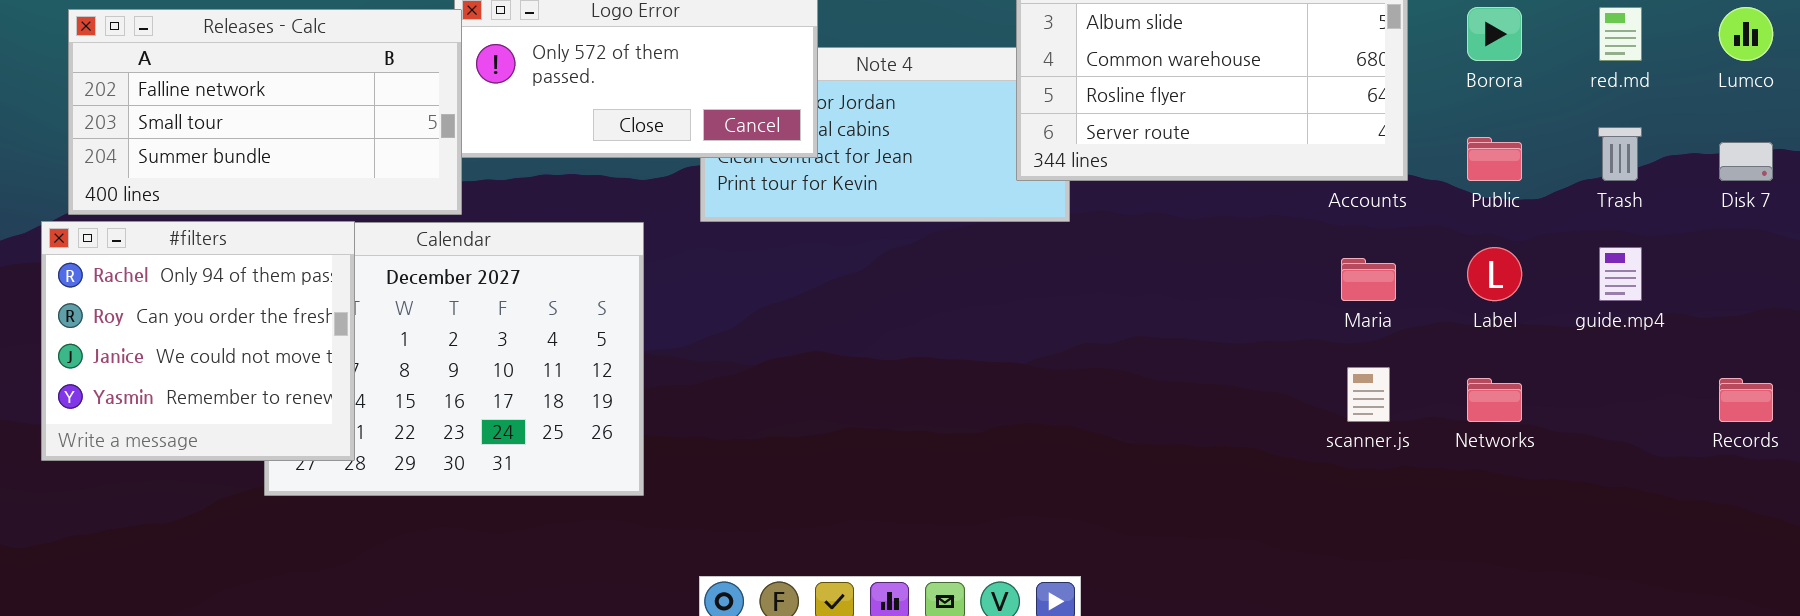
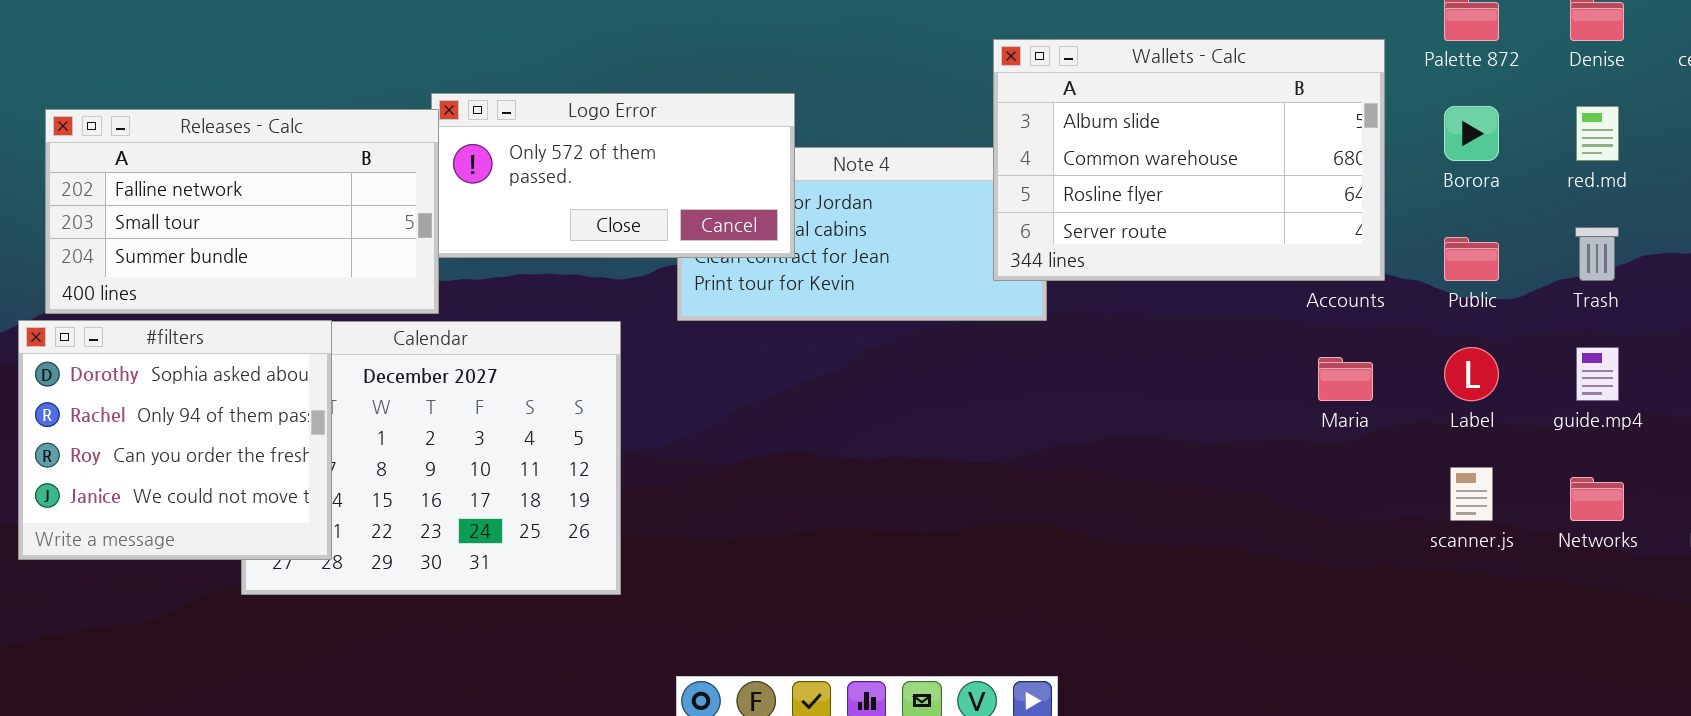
#filters: [41,221,355,461] -> [18,320,332,560], scrolled up 1 row
scanner.js: [1347,367,1390,422] -> [1450,467,1493,521], moved
Networks: [1467,378,1522,422] -> [1570,477,1624,521], moved

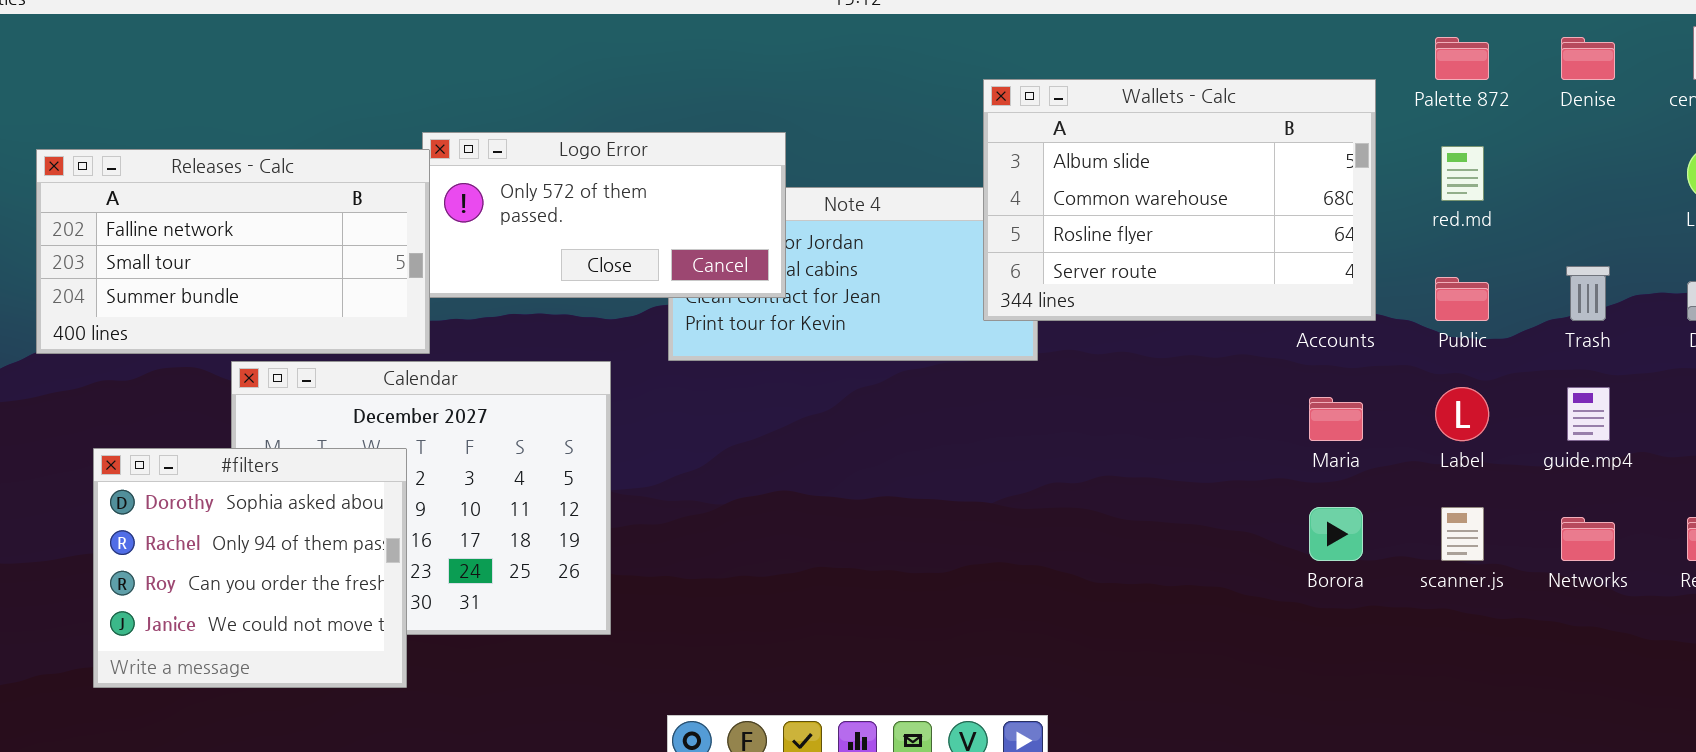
Borora: [1444,106,1499,161] -> [1309,507,1363,561], moved
red.md: [1576,106,1619,161] -> [1441,146,1484,201], moved
#filters: [18,320,332,560] -> [93,448,407,688], moved

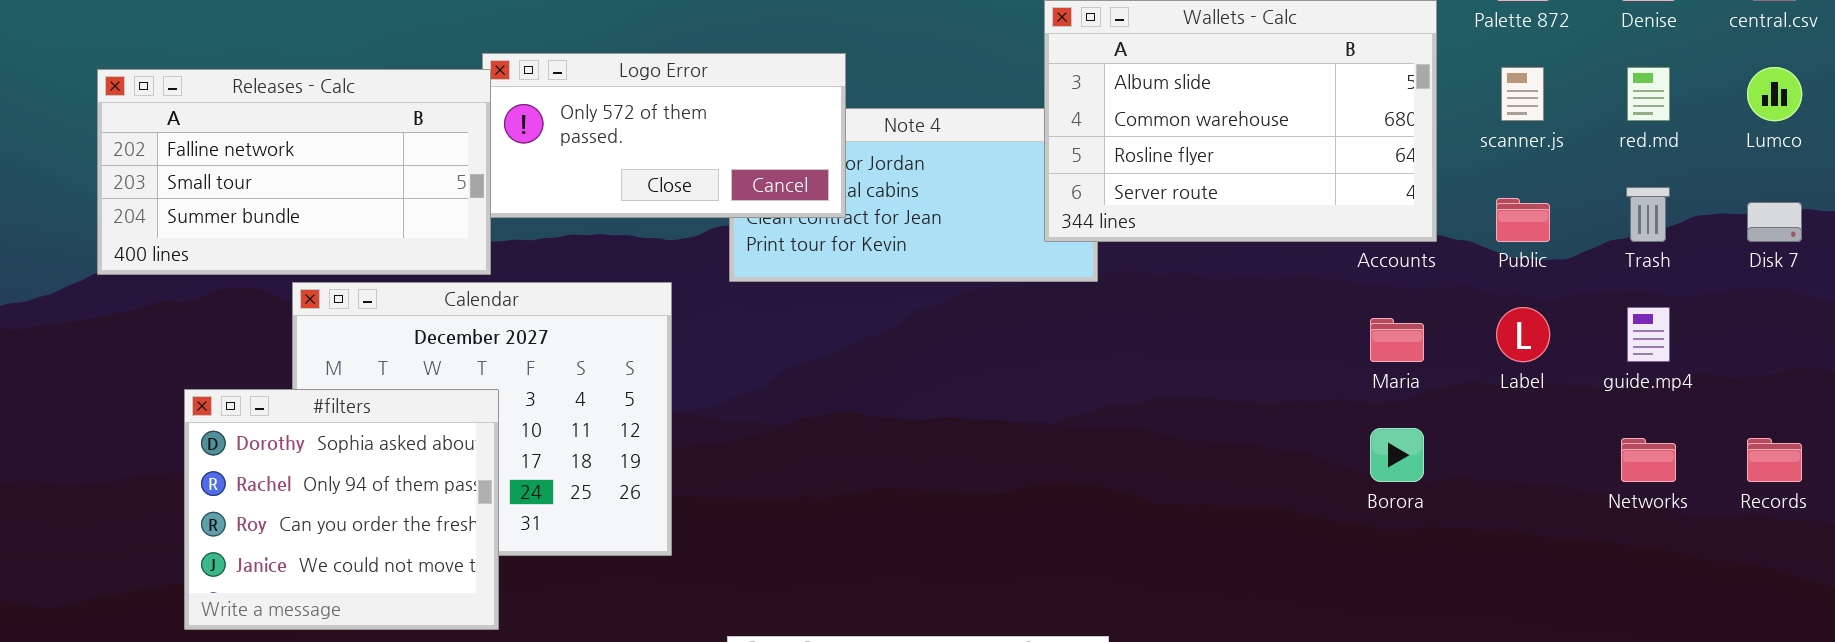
red.md: [1441,146,1484,201] -> [1627,67,1670,121], moved
#filters: [93,448,407,688] -> [184,389,499,630], moved
scanner.js: [1441,507,1484,561] -> [1501,67,1544,121], moved

